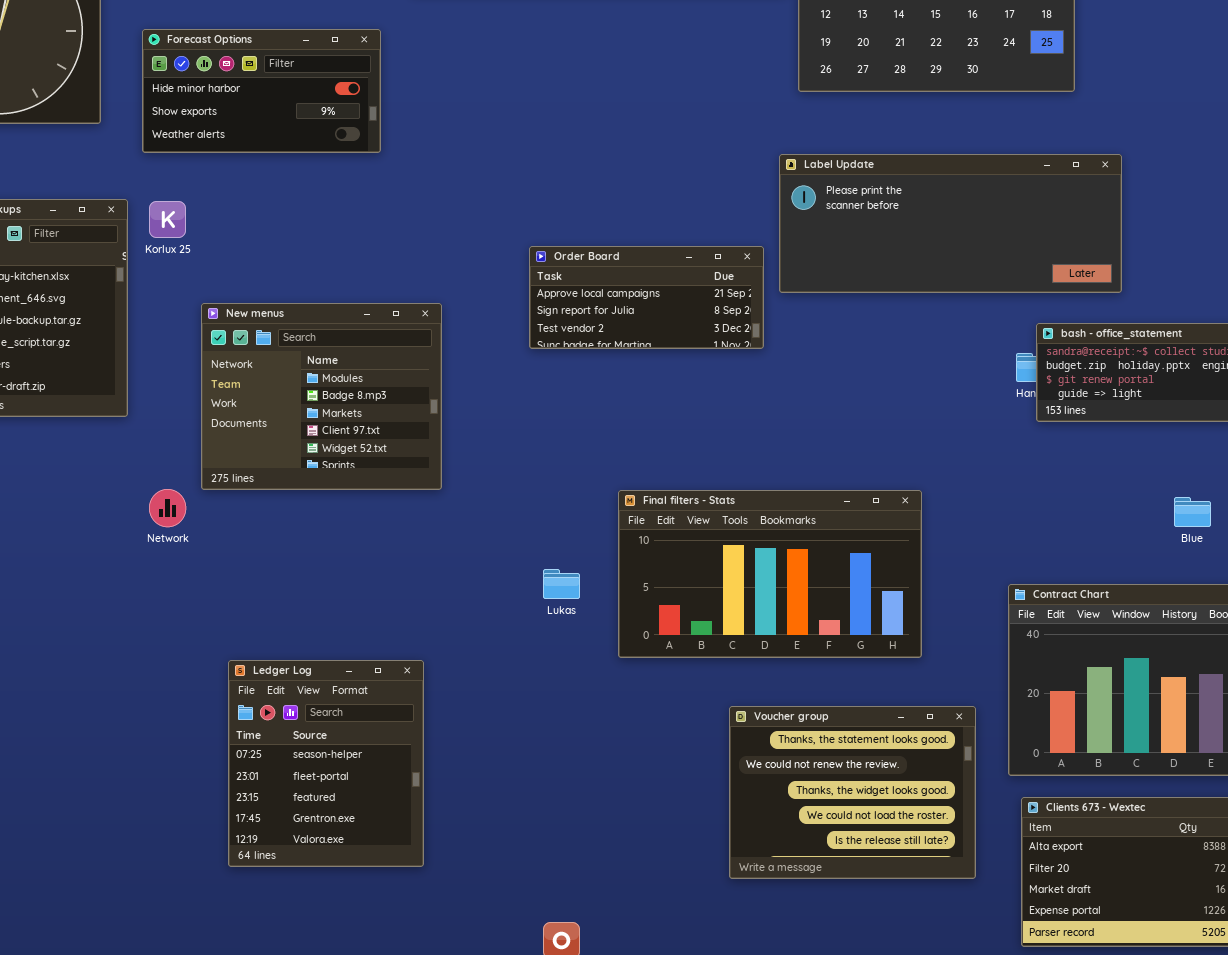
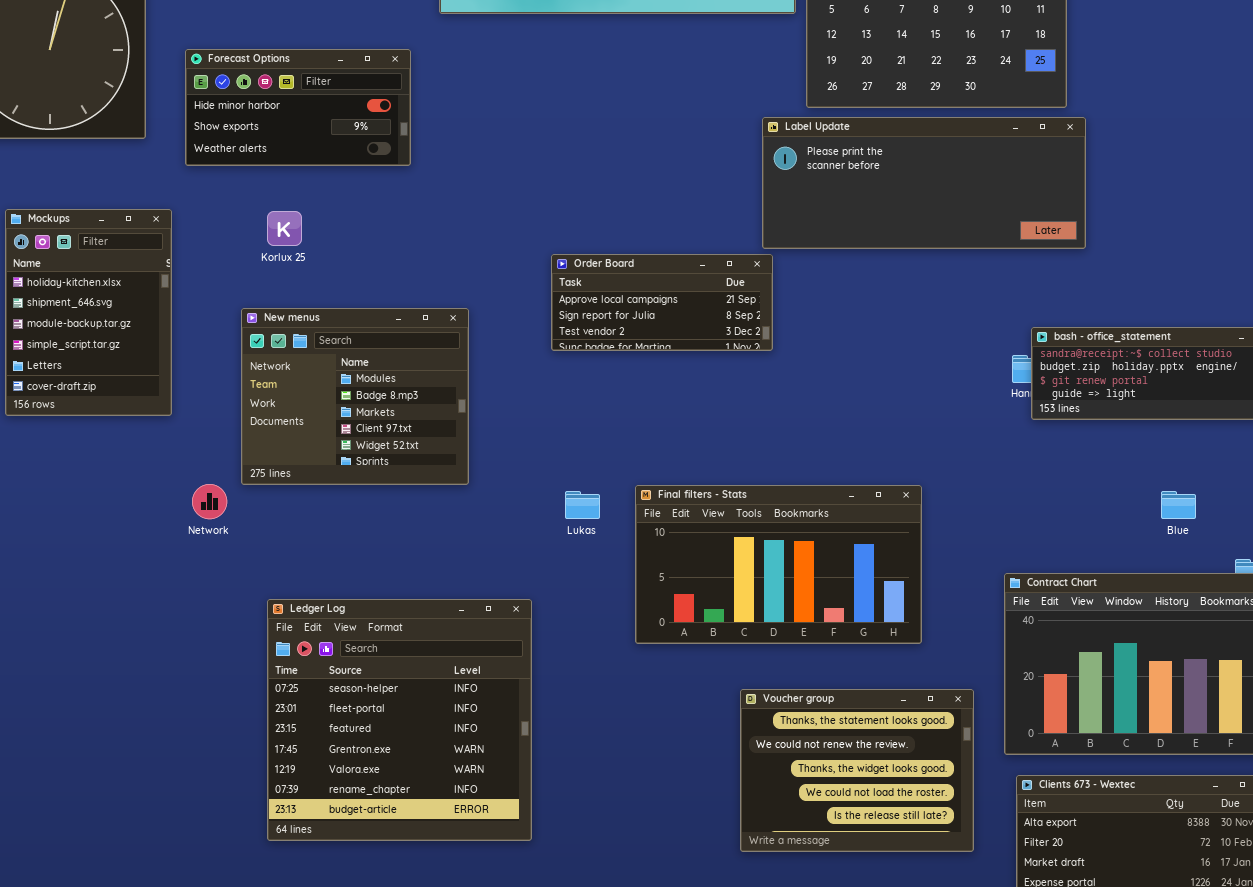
Label Update: [779,154,1122,293] -> [762,117,1086,249], moved
Korlux 25: [149,201,186,238] -> [267,211,302,246], moved
Lukas: [543,569,580,599] -> [565,491,600,519], moved
Ledger Log: [228,660,424,867] -> [267,599,532,841], resized

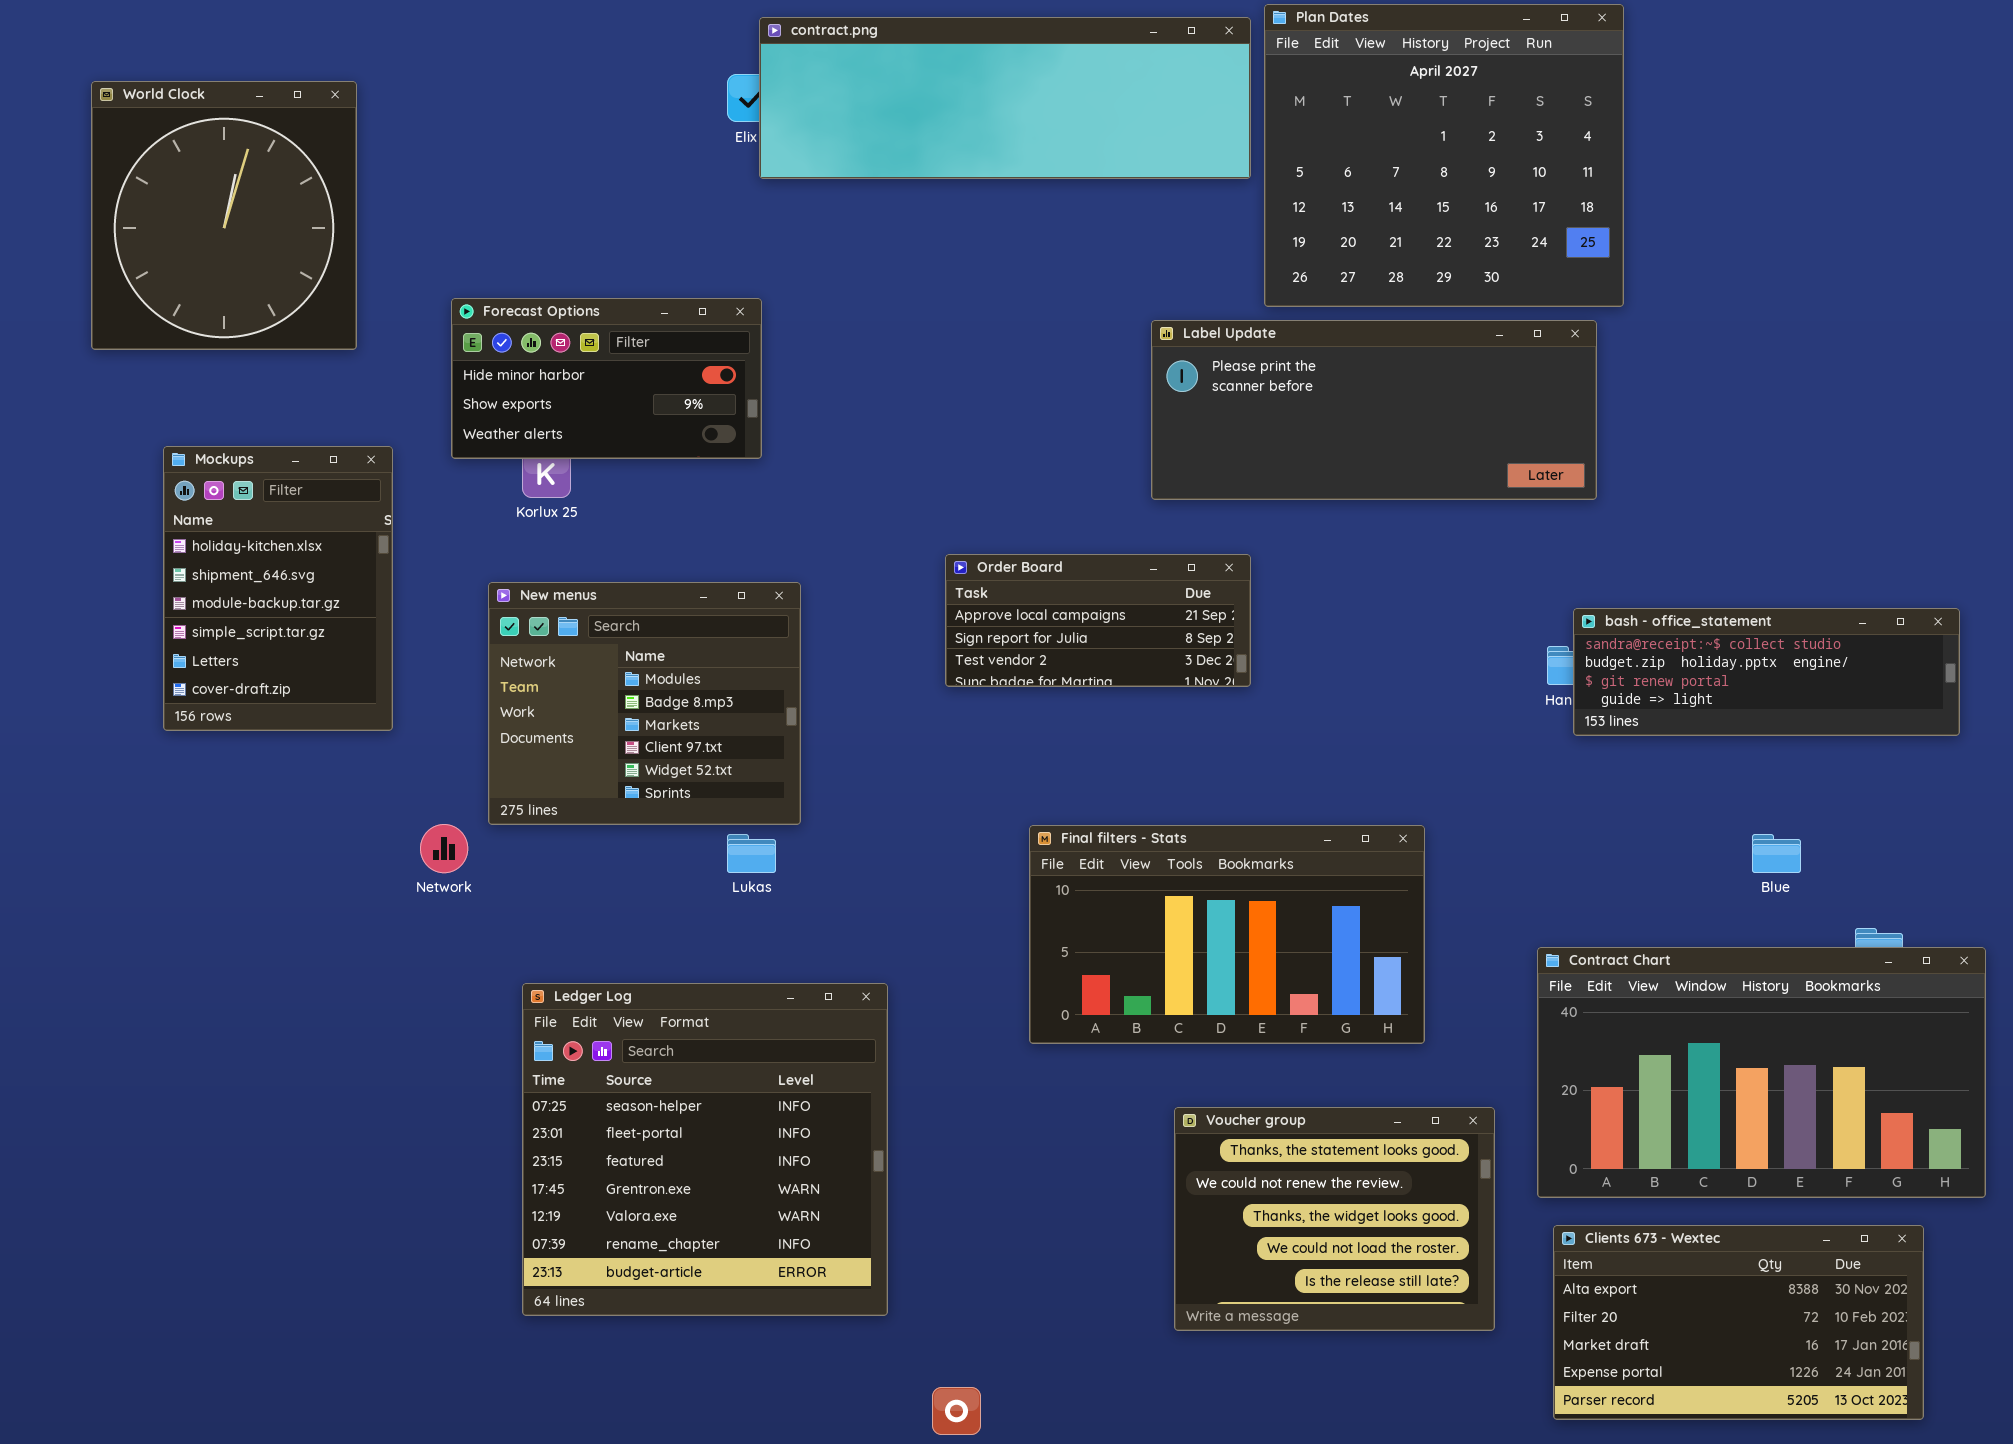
Forecast Options: [185,49,411,166] -> [451,298,762,459], moved
Label Update: [762,117,1086,249] -> [1151,320,1597,500], moved
Order Board: [551,254,773,351] -> [945,554,1251,687], moved
Lukas: [565,491,600,519] -> [727,834,776,873], moved

